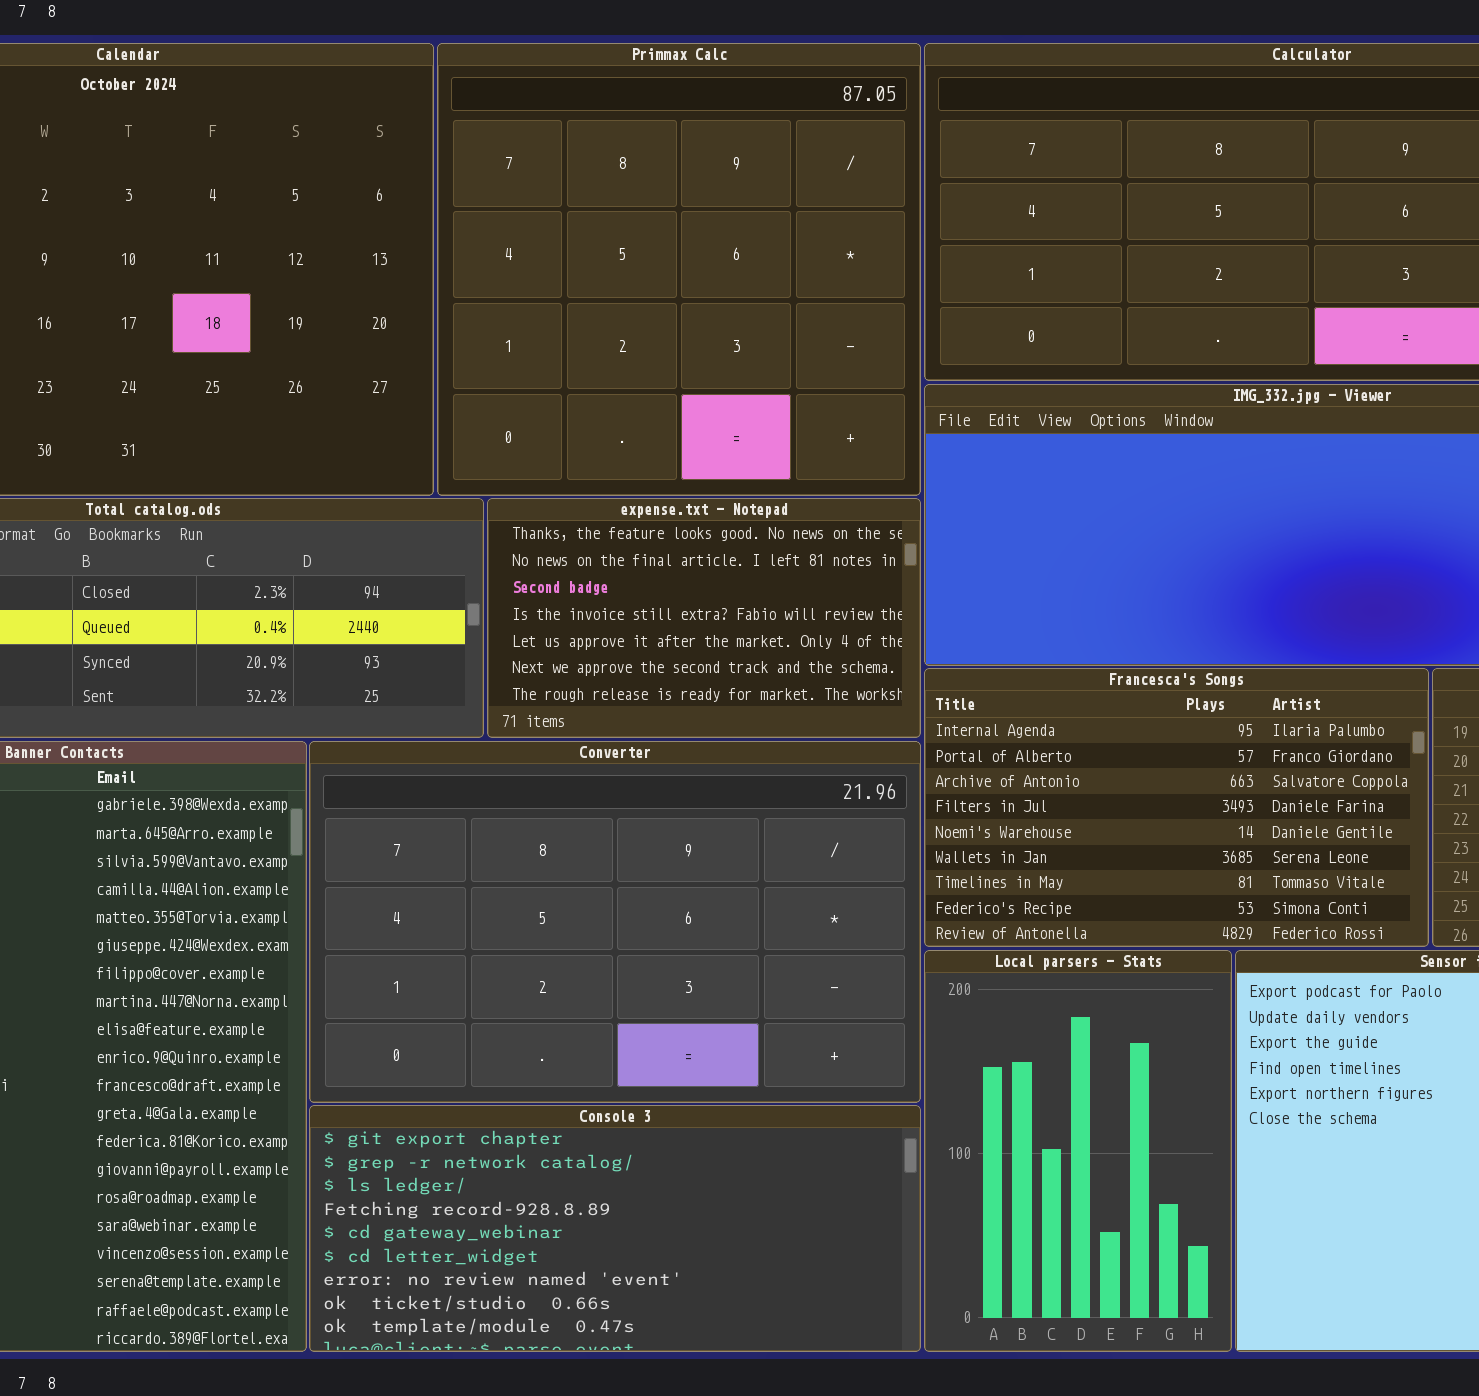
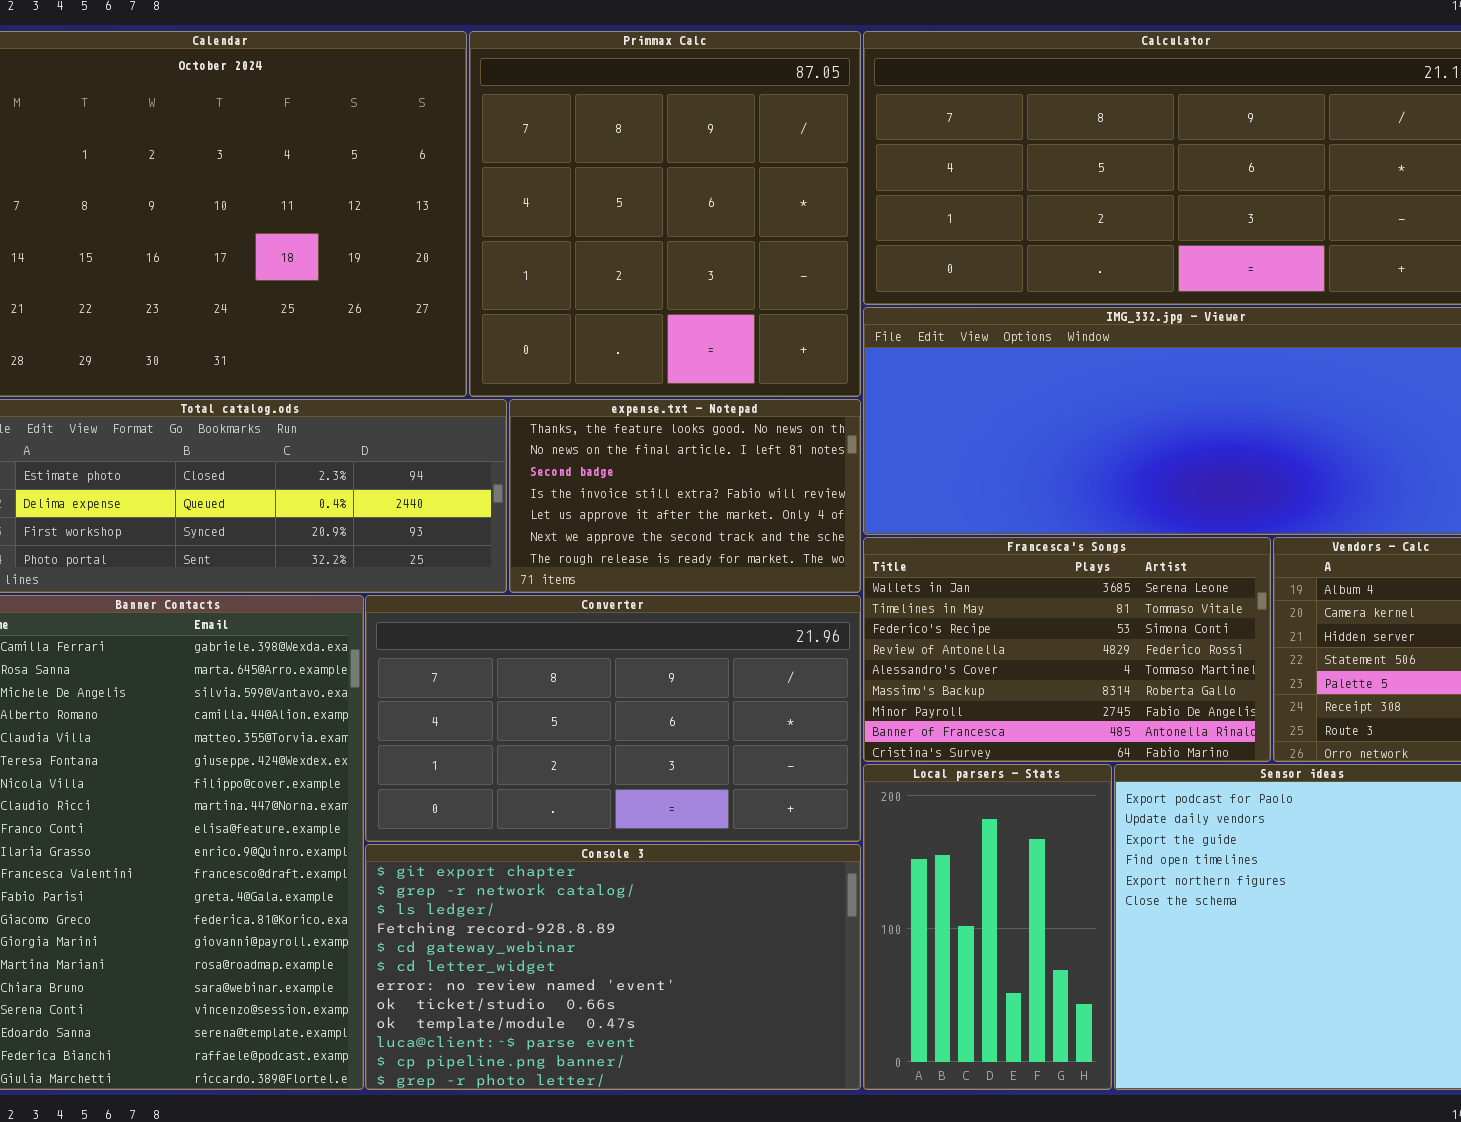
Francesca's Songs: [924,668,1429,947] -> [863,537,1271,762], scrolled down 5 rows
Converter: [309,741,921,1103] -> [365,595,861,842], resized
Console 3: [309,1105,921,1352] -> [365,844,861,1090], resized

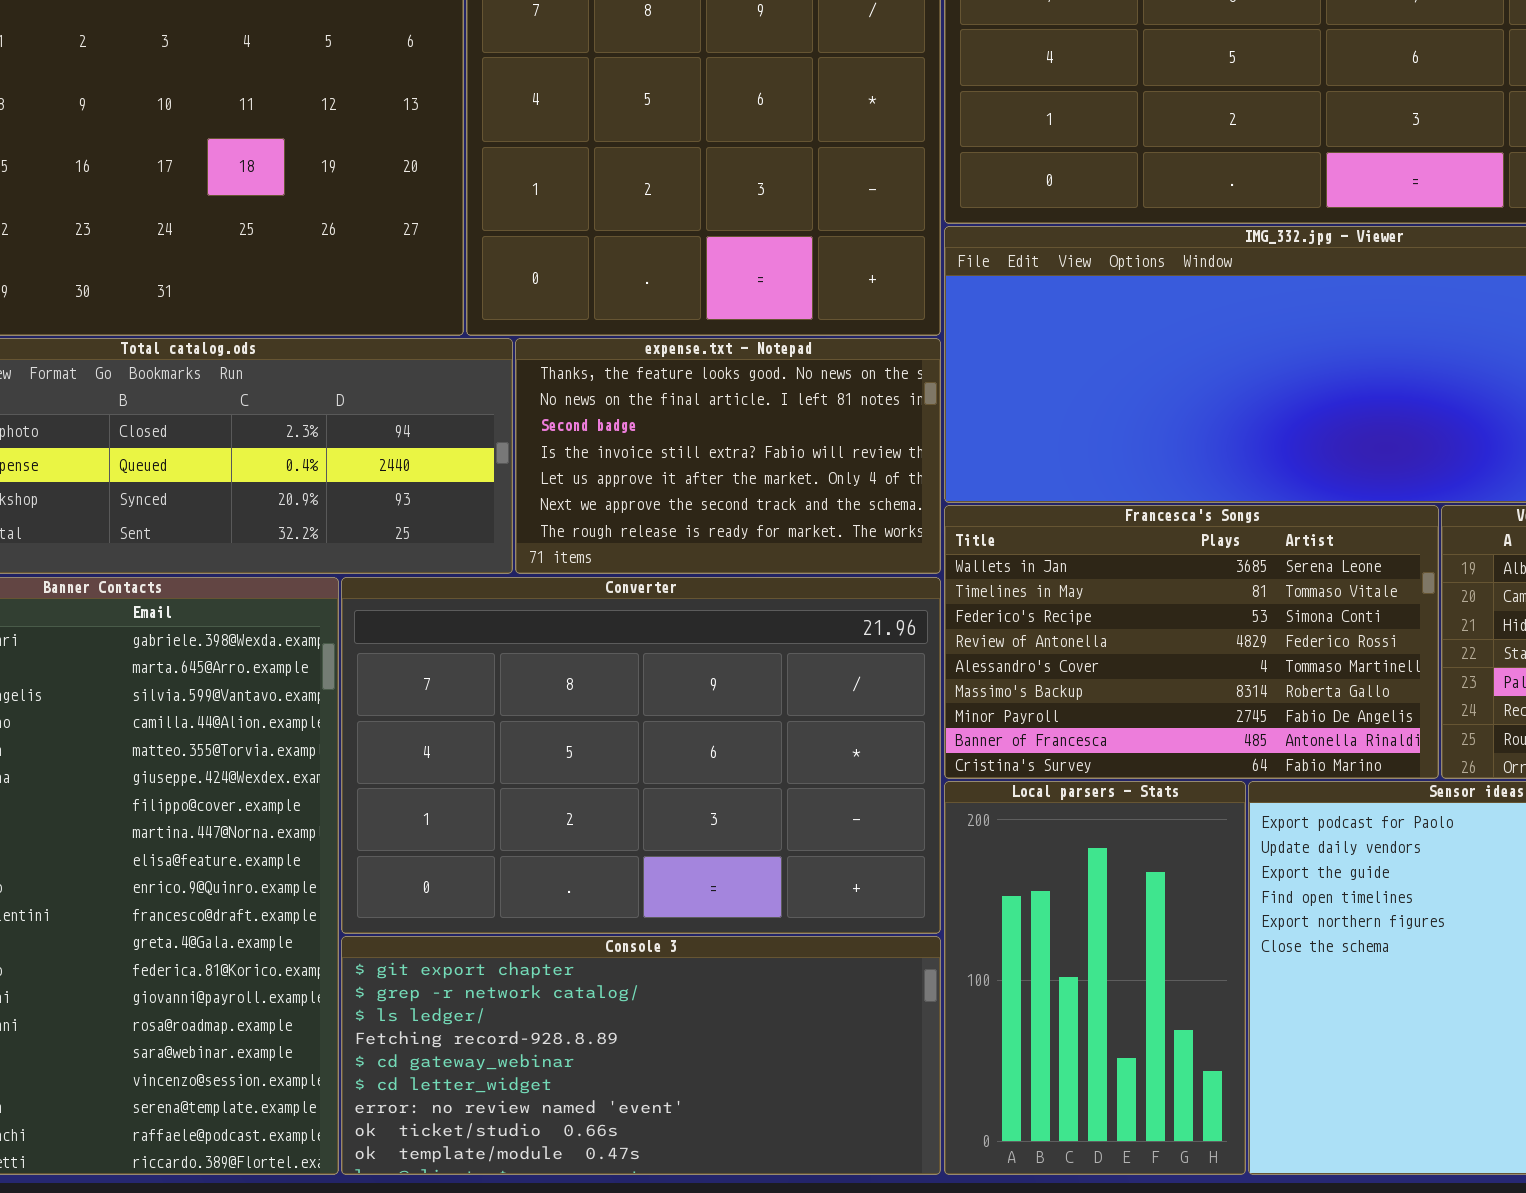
Converter: [365,595,861,842] -> [341,577,941,934], resized
Console 3: [365,844,861,1090] -> [341,936,941,1175], resized

